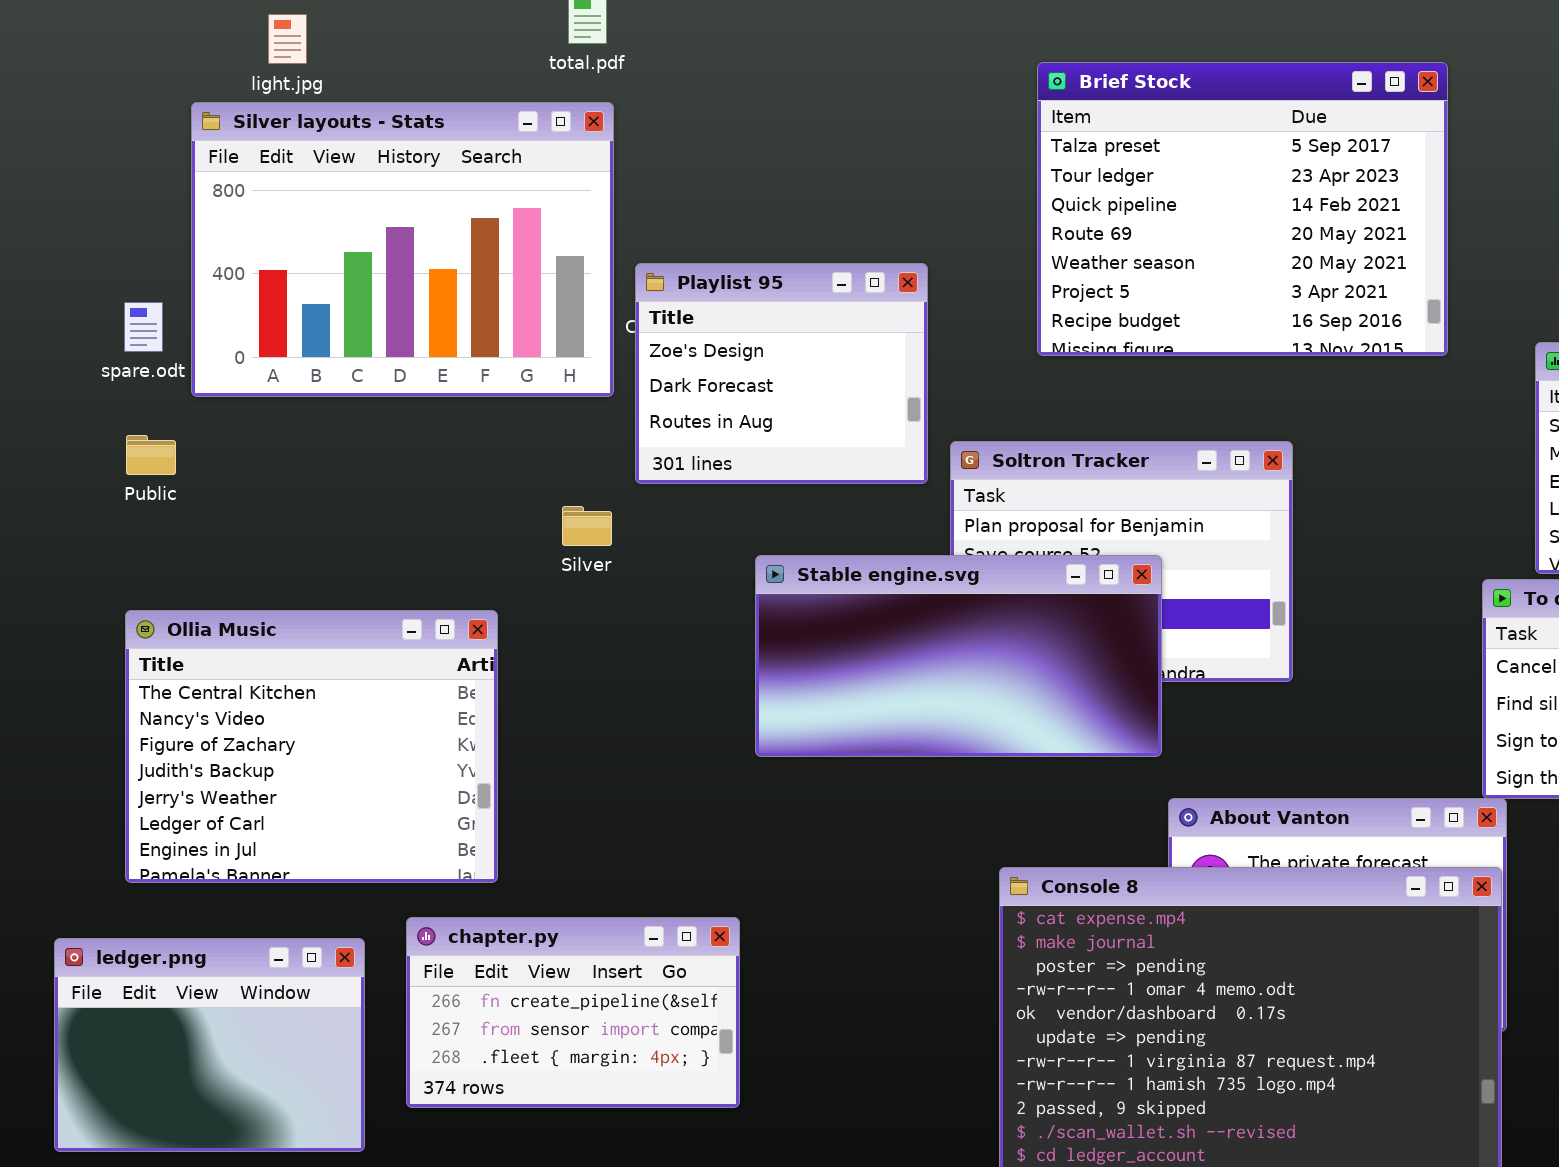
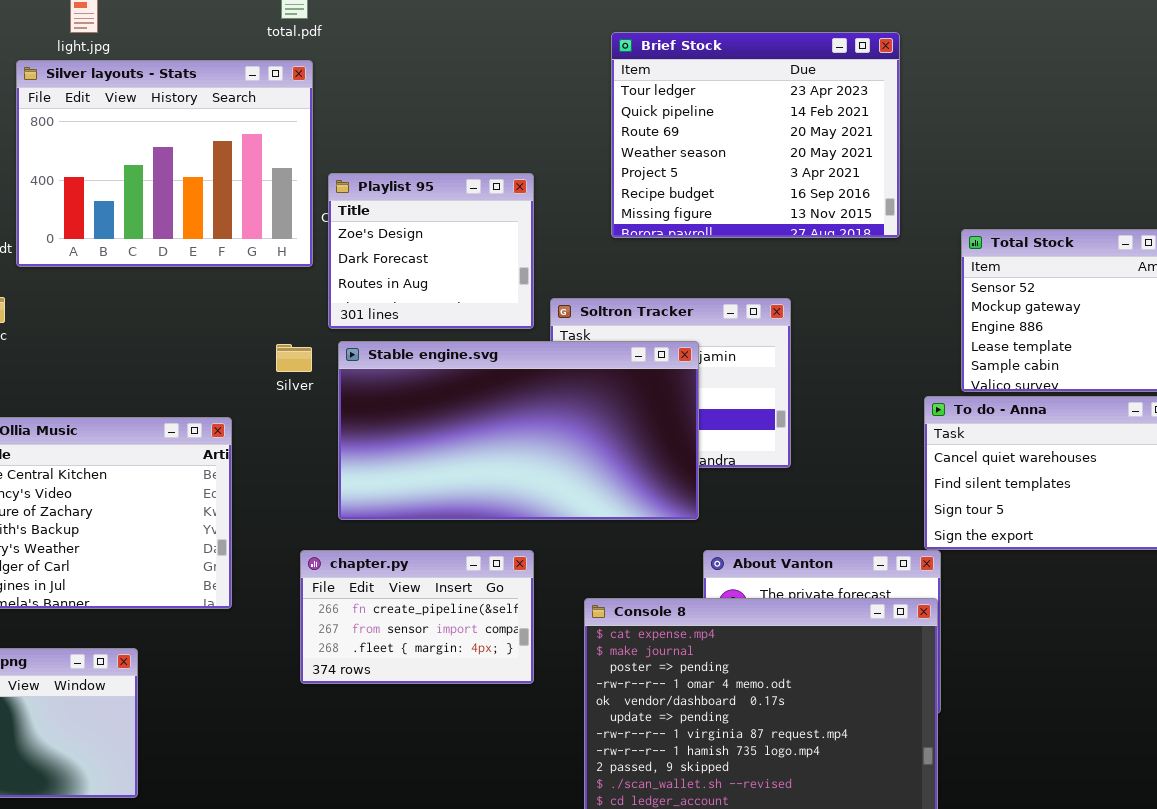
Brief Stock: [1037,62,1448,356] -> [611,32,900,238], scrolled down 1 row
Stable engine.svg: [755,555,1162,757] -> [338,341,699,520], resized
chapter.py: [406,917,740,1108] -> [300,550,534,684], moved

